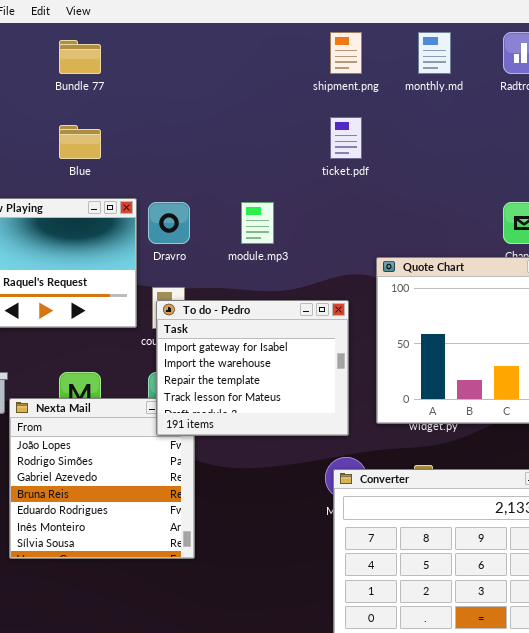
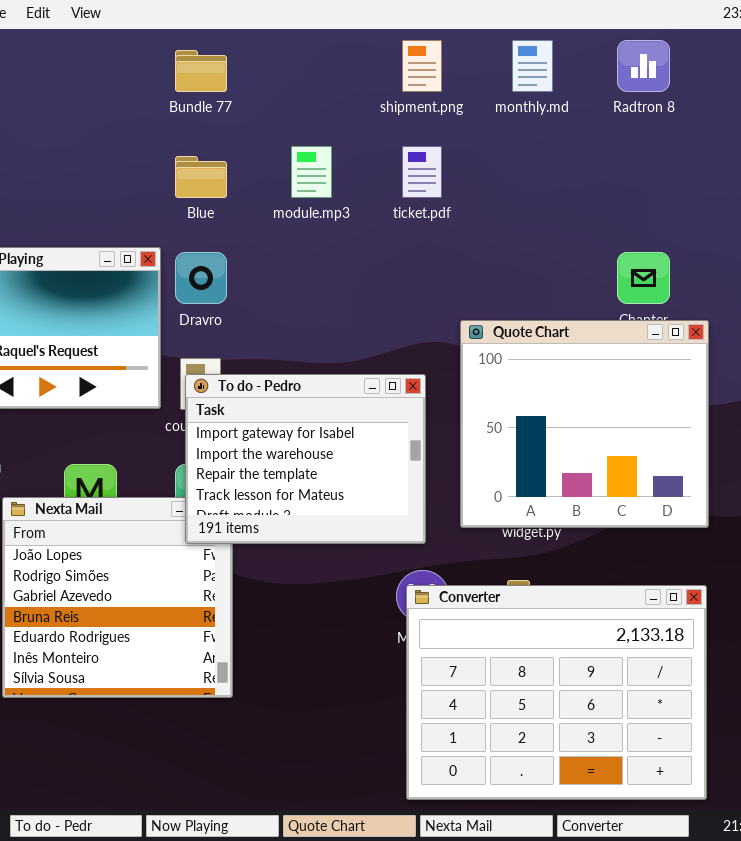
Bundle 77: [59,40,101,74] -> [175,50,227,92], moved
Blue: [59,125,101,159] -> [175,156,227,198], moved
module.mp3: [241,202,274,244] -> [291,146,332,198], moved

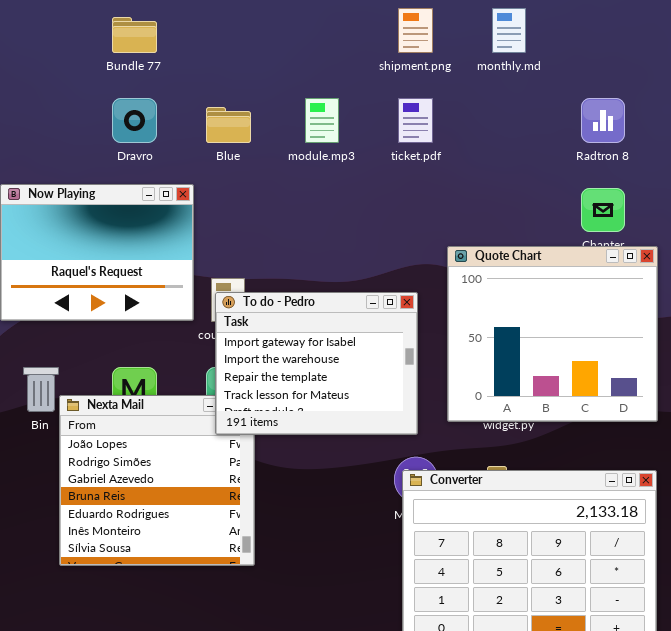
Radtron 8: [617,40,670,92] -> [581,98,625,143], moved
Bundle 77: [175,50,227,92] -> [112,17,157,53], moved
Dravro: [175,252,227,304] -> [112,98,157,143], moved

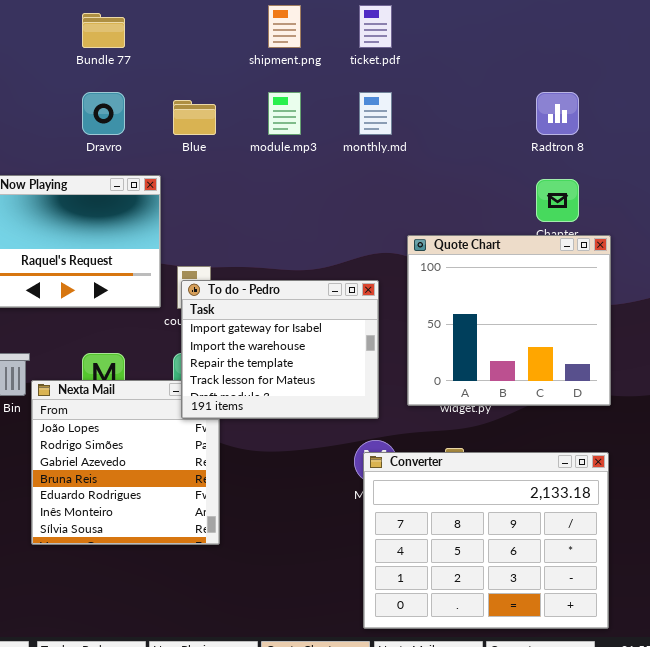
shipment.png: [398,8,433,53] -> [268,5,301,48], moved
monthly.md: [492,8,526,53] -> [359,92,392,135], moved
ticket.pdf: [398,98,433,143] -> [359,5,392,48], moved

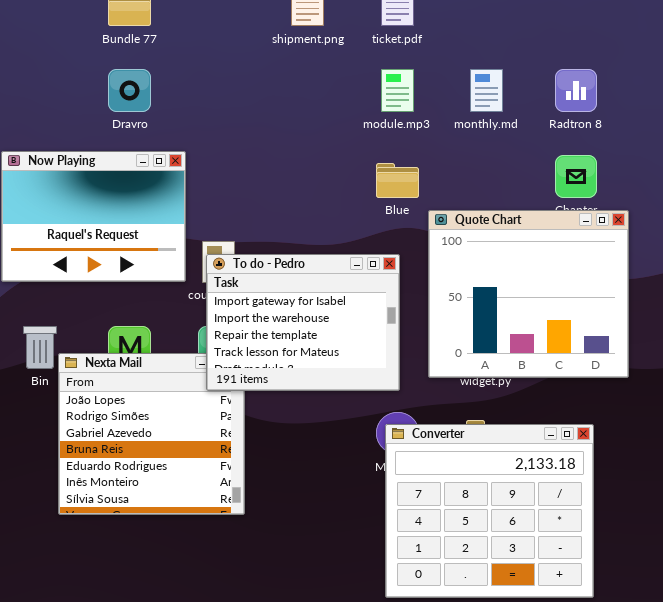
module.mp3: [268,92,301,135] -> [381,69,414,112], moved
monthly.md: [359,92,392,135] -> [470,69,503,112], moved
Blue: [173,100,216,135] -> [376,163,419,198], moved
Converter: [363,452,609,629] -> [385,424,594,598], resized

